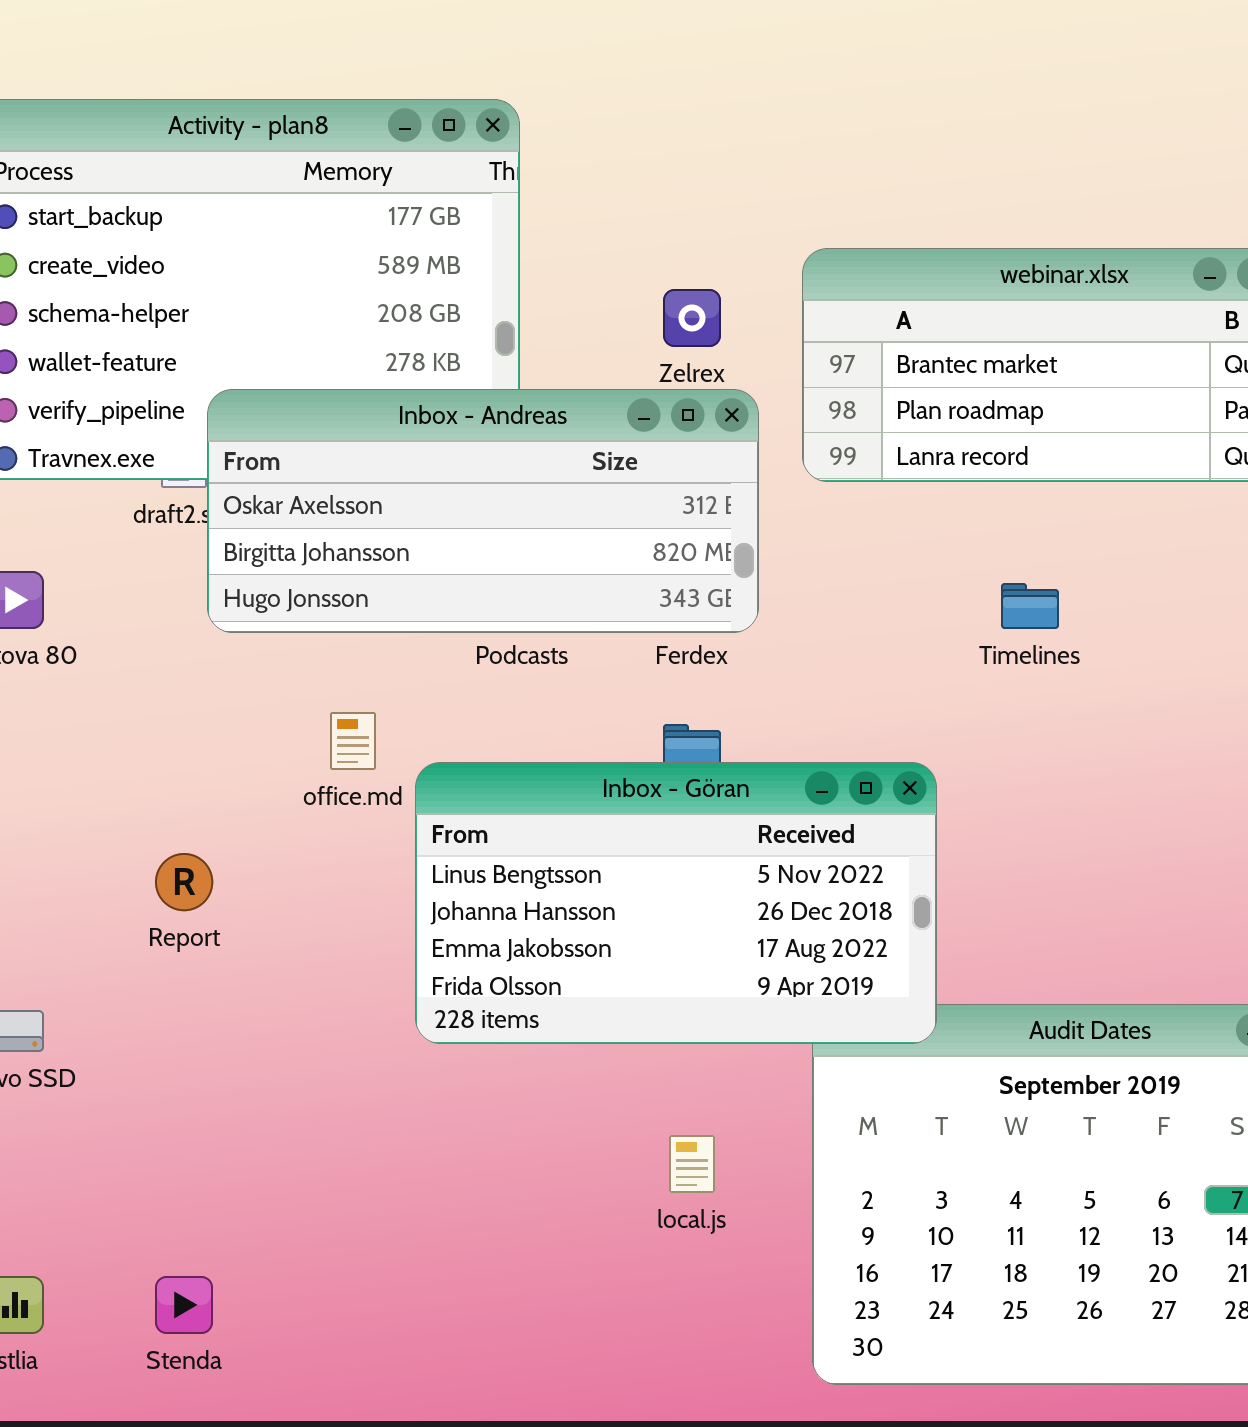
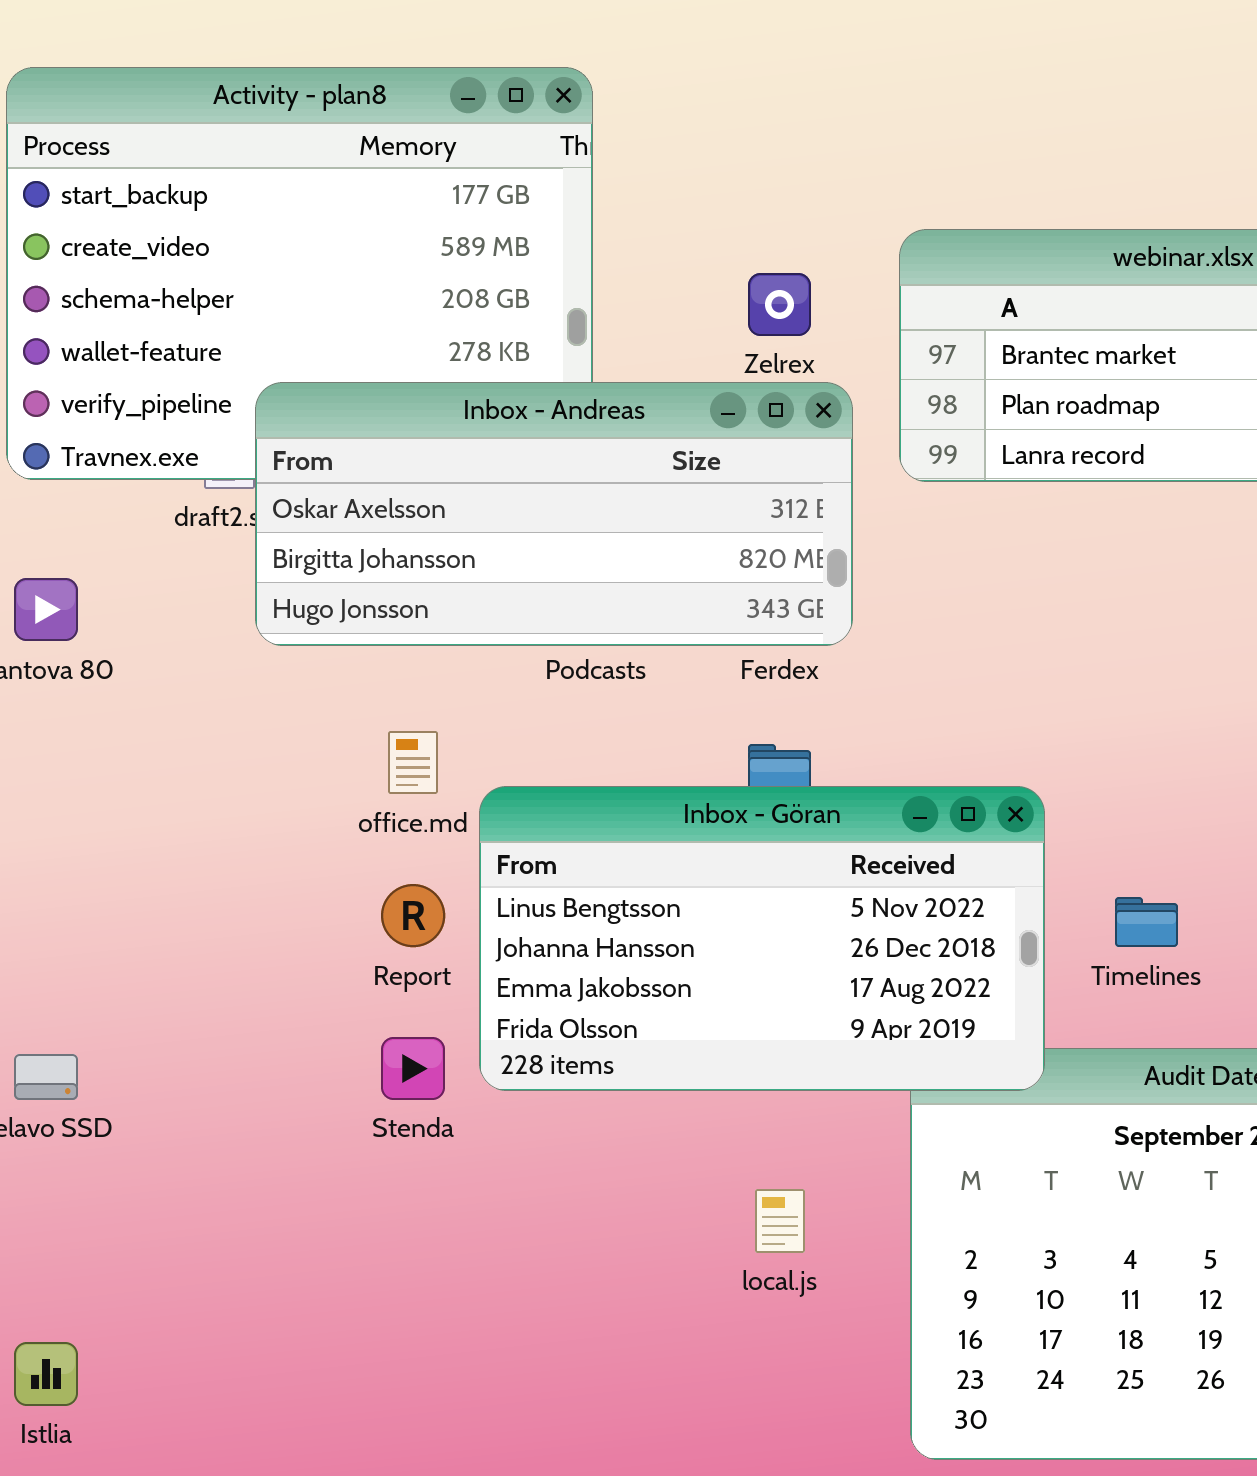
Timelines: [1001,583,1059,629] -> [1115,897,1178,947], moved
Report: [155,853,213,911] -> [381,884,445,947], moved
Stenda: [155,1276,213,1334] -> [381,1037,445,1100], moved

